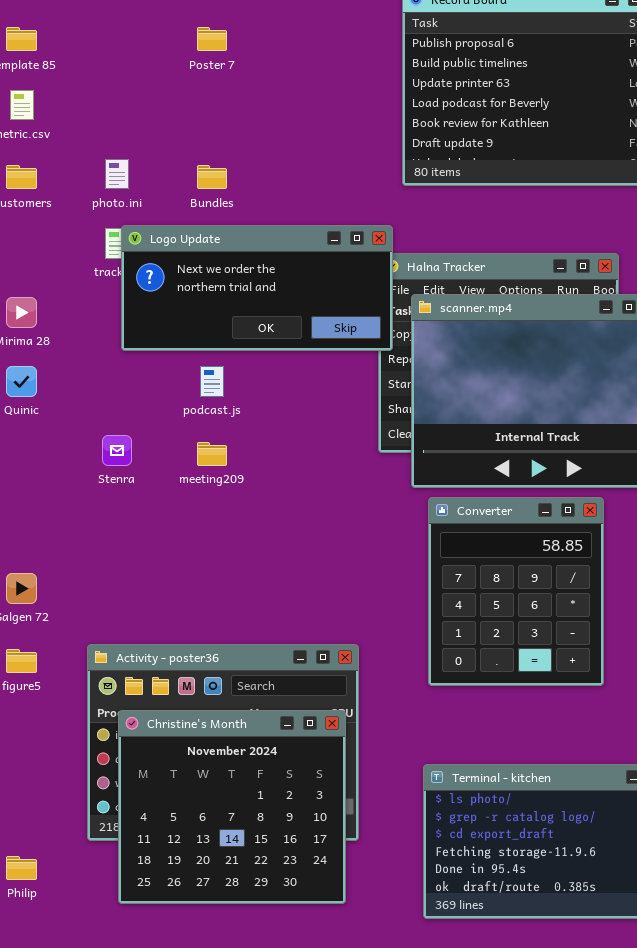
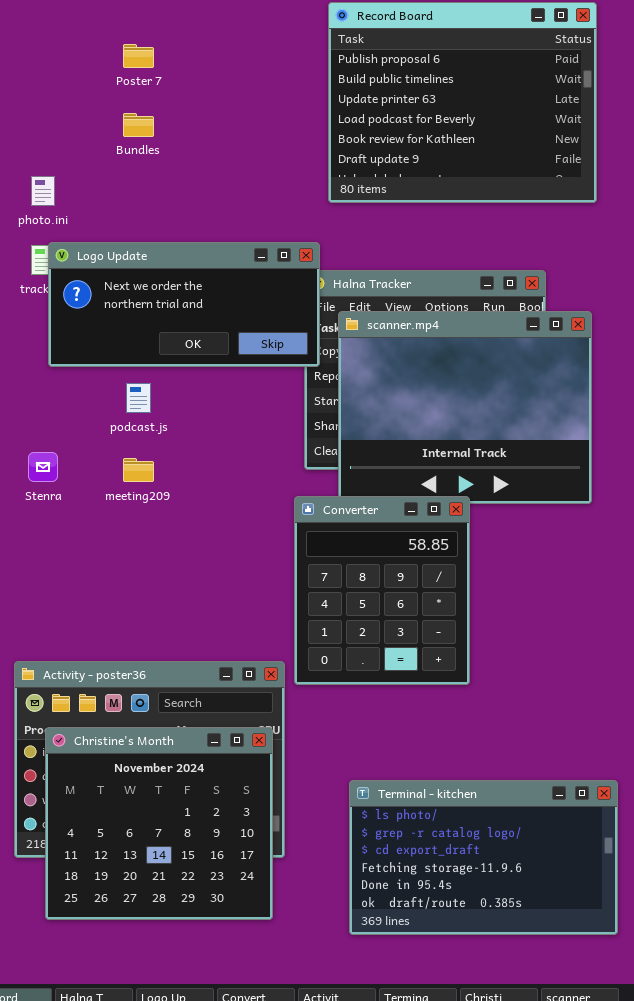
Bundles: [197,165,227,189] -> [123,113,154,137], moved
Converter: [428,497,604,686] -> [294,496,470,685], moved

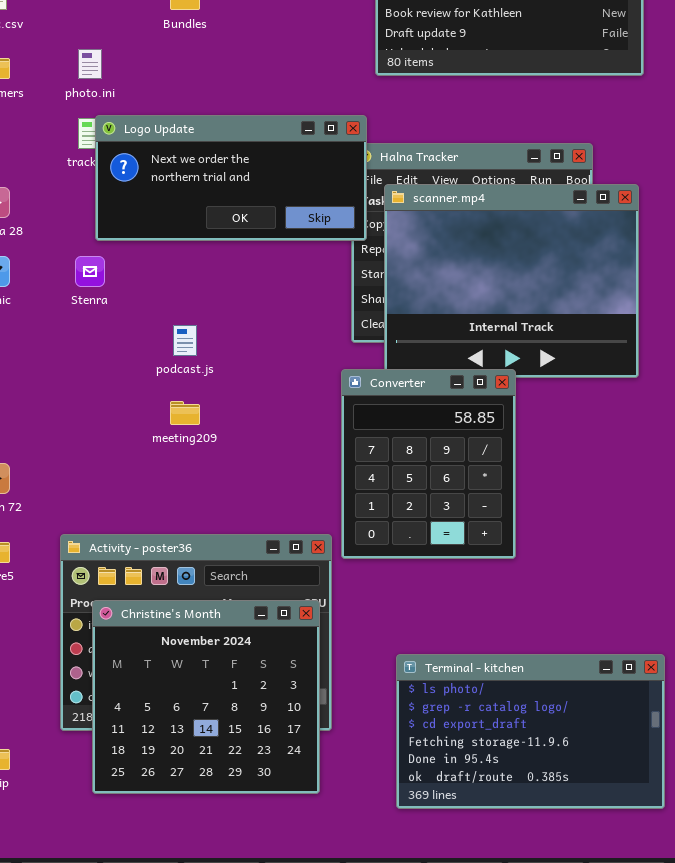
podcast.js: [126,383,151,413] -> [173,325,197,356], moved
Stenra: [28,452,58,482] -> [75,256,105,287], moved
meeting209: [123,458,154,482] -> [170,401,200,425], moved

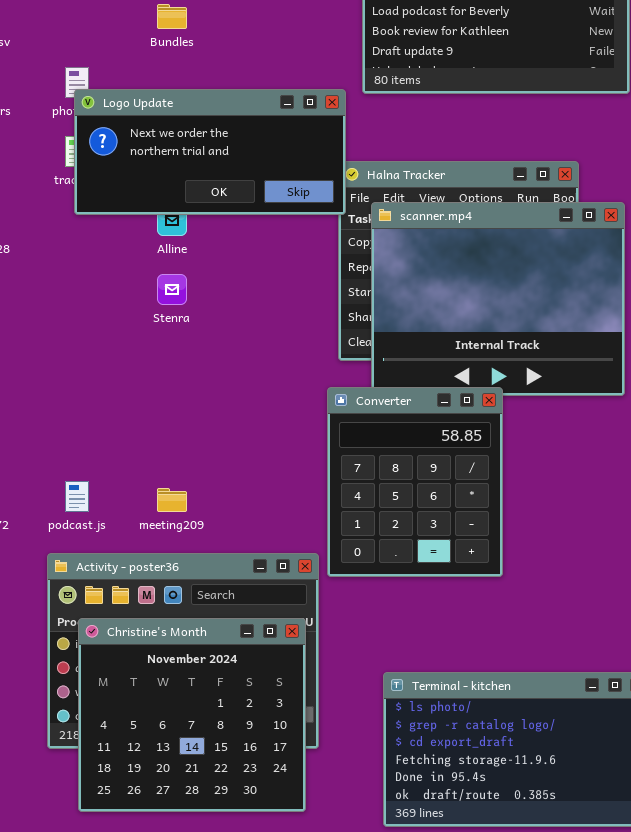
Logo Update: [95,115,367,241] -> [74,89,346,215], moved
Stenra: [75,256,105,287] -> [157,274,187,305], moved
podcast.js: [173,325,197,356] -> [65,481,89,512], moved
meeting209: [170,401,200,425] -> [157,488,187,512], moved

